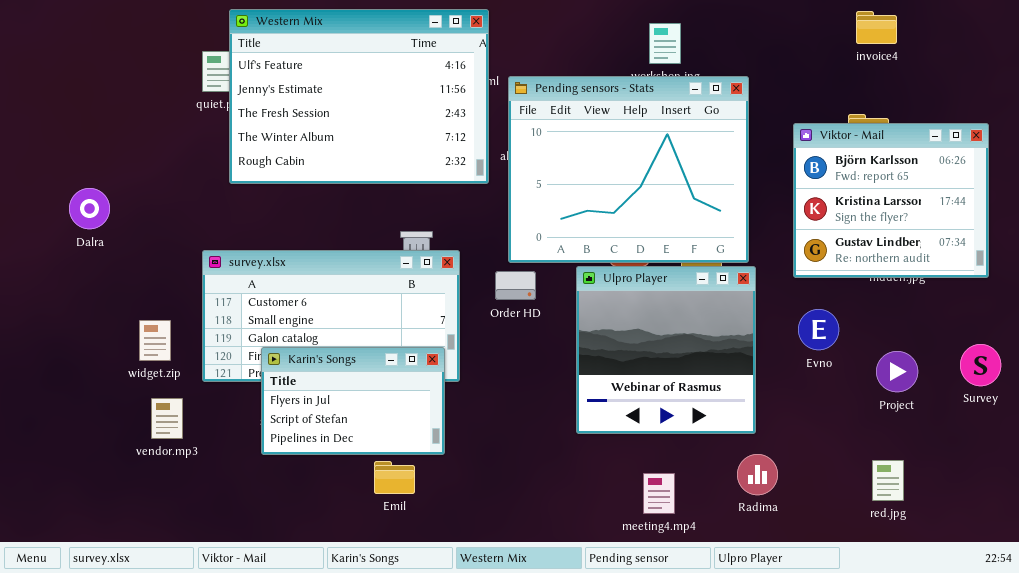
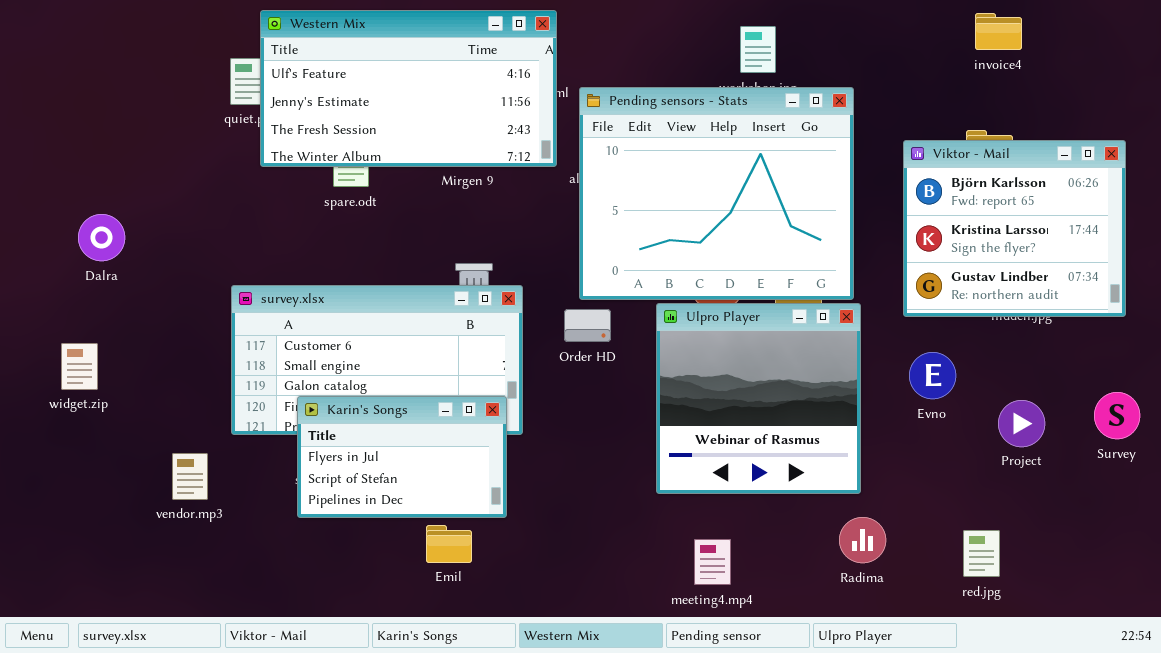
Western Mix: [229,9,489,184] -> [260,10,557,167], resized
widget.zip: [139,320,171,361] -> [61,343,98,390], moved
red.jpg: [872,460,904,501] -> [963,530,1000,577], moved
meeting4.mp4: [643,473,675,514] -> [694,539,731,585], moved

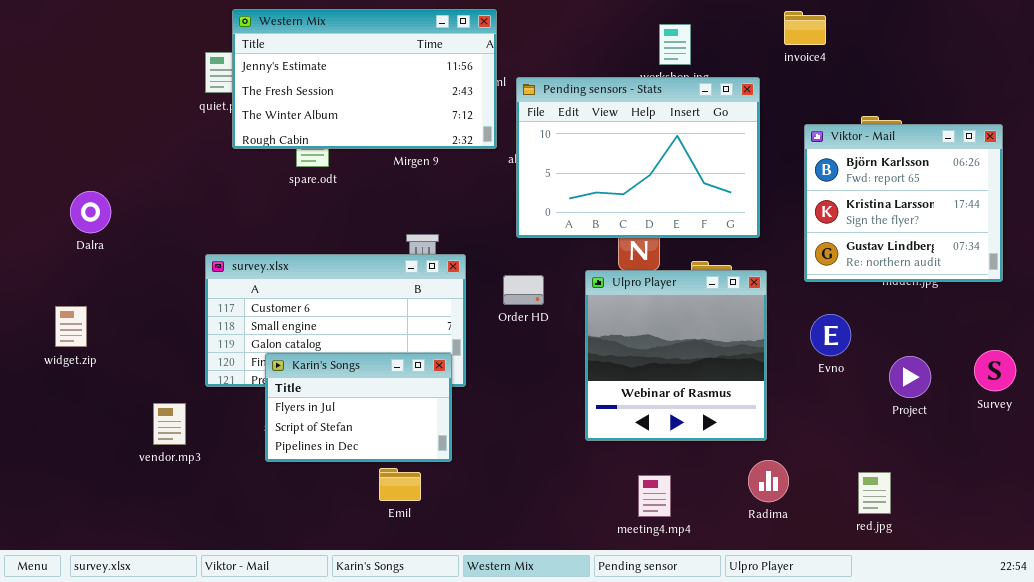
Western Mix: [260,10,557,167] -> [232,9,497,149], scrolled down 1 row
invoice4: [975,13,1022,50] -> [784,11,826,45], moved
Pending sensors - Stats: [579,87,854,300] -> [516,77,760,238], resized
meeting4.mp4: [694,539,731,585] -> [638,475,671,517], moved

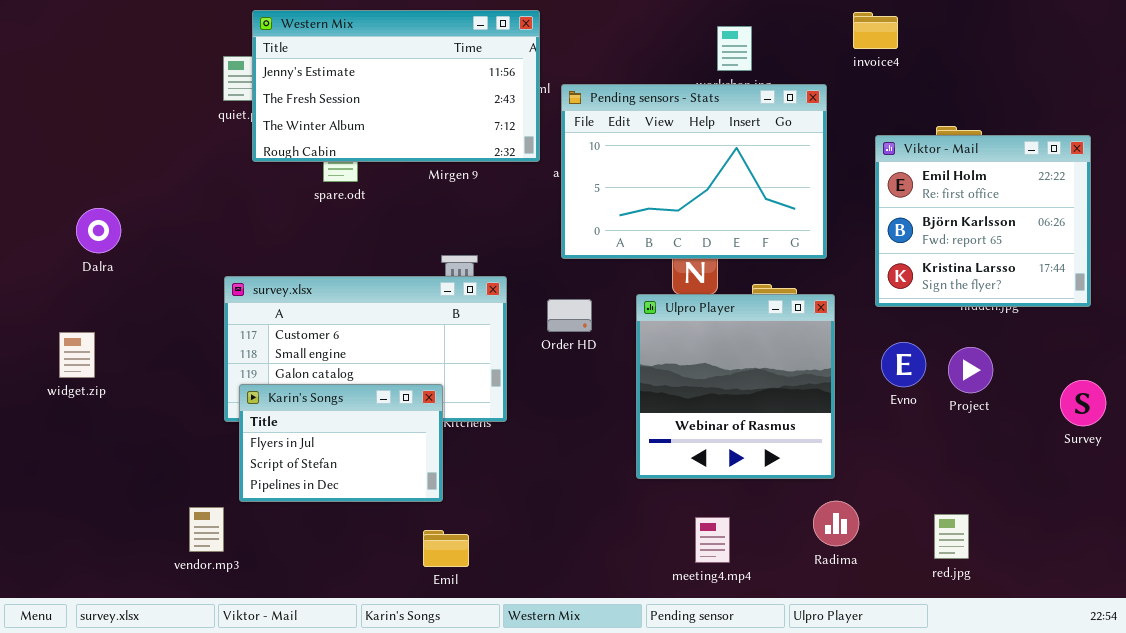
Viktor - Mail: [804,124,1003,282] -> [875,135,1091,307], scrolled up 1 row
Karin's Songs: [265,353,452,462] -> [239,384,443,502], moved
Project: [889,356,931,398] -> [948,347,993,393], moved
vendor.mp3: [153,403,186,445] -> [189,507,224,552], moved
Emil: [379,468,421,501] -> [423,530,469,567], moved

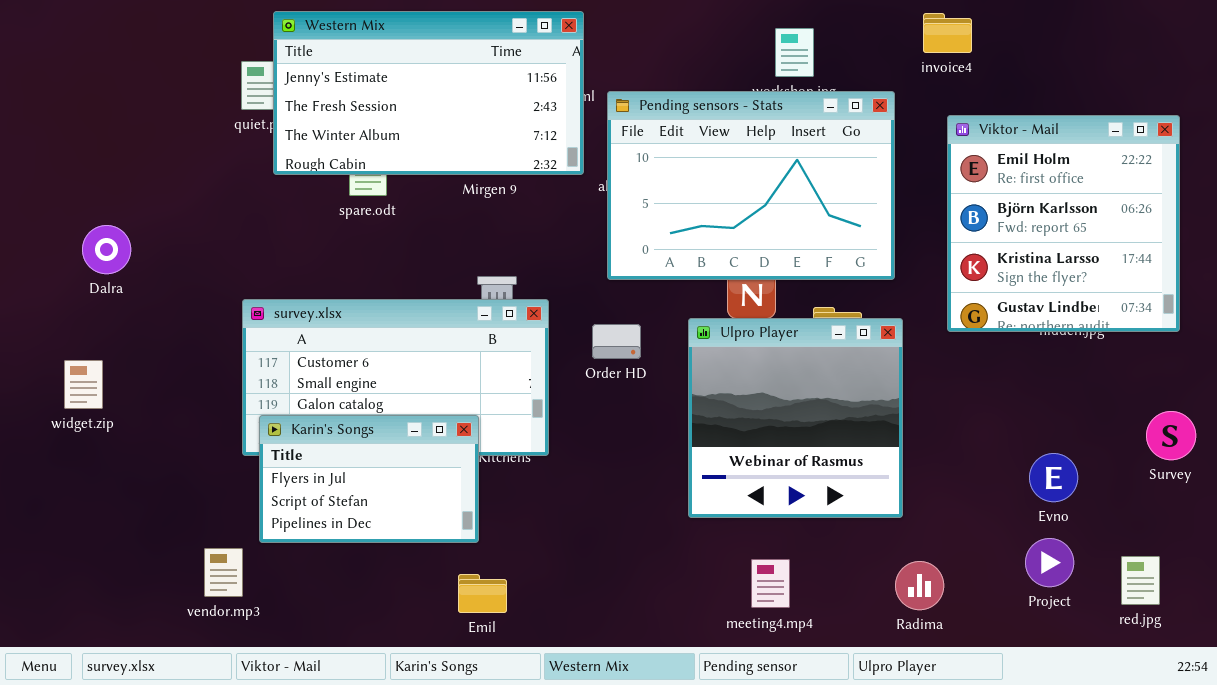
Viktor - Mail: [875,135,1091,307] -> [947,115,1180,332], resized
Evno: [881,342,926,387] -> [1029,453,1078,502], moved
Project: [948,347,993,393] -> [1025,538,1074,587], moved
Radima: [813,501,859,546] -> [895,561,944,610], moved
red.jpg: [934,514,969,559] -> [1121,556,1160,605], moved

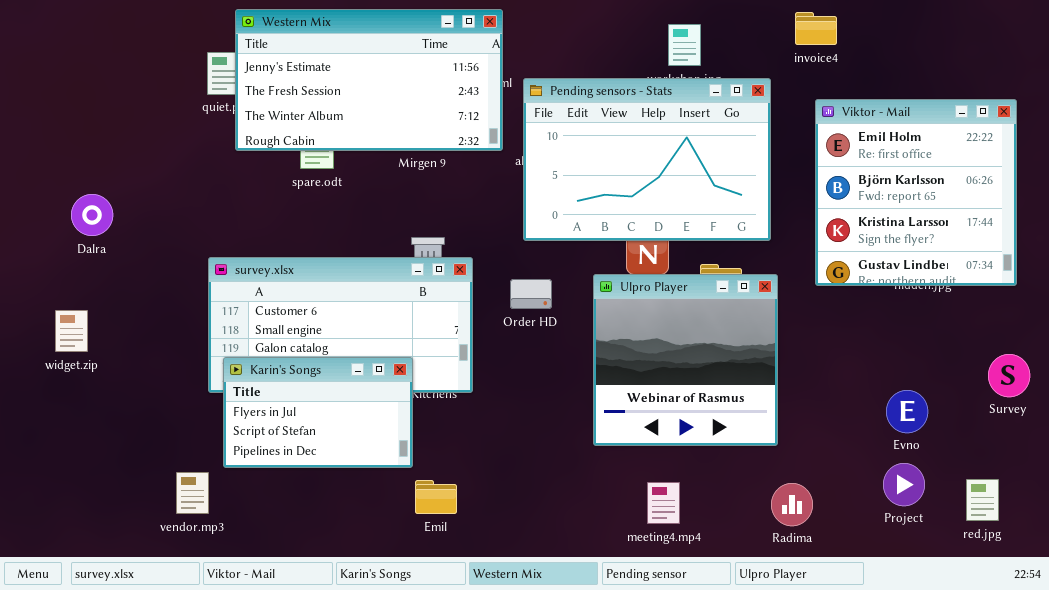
Emil: [458,574,507,613] -> [415,480,457,514], moved

